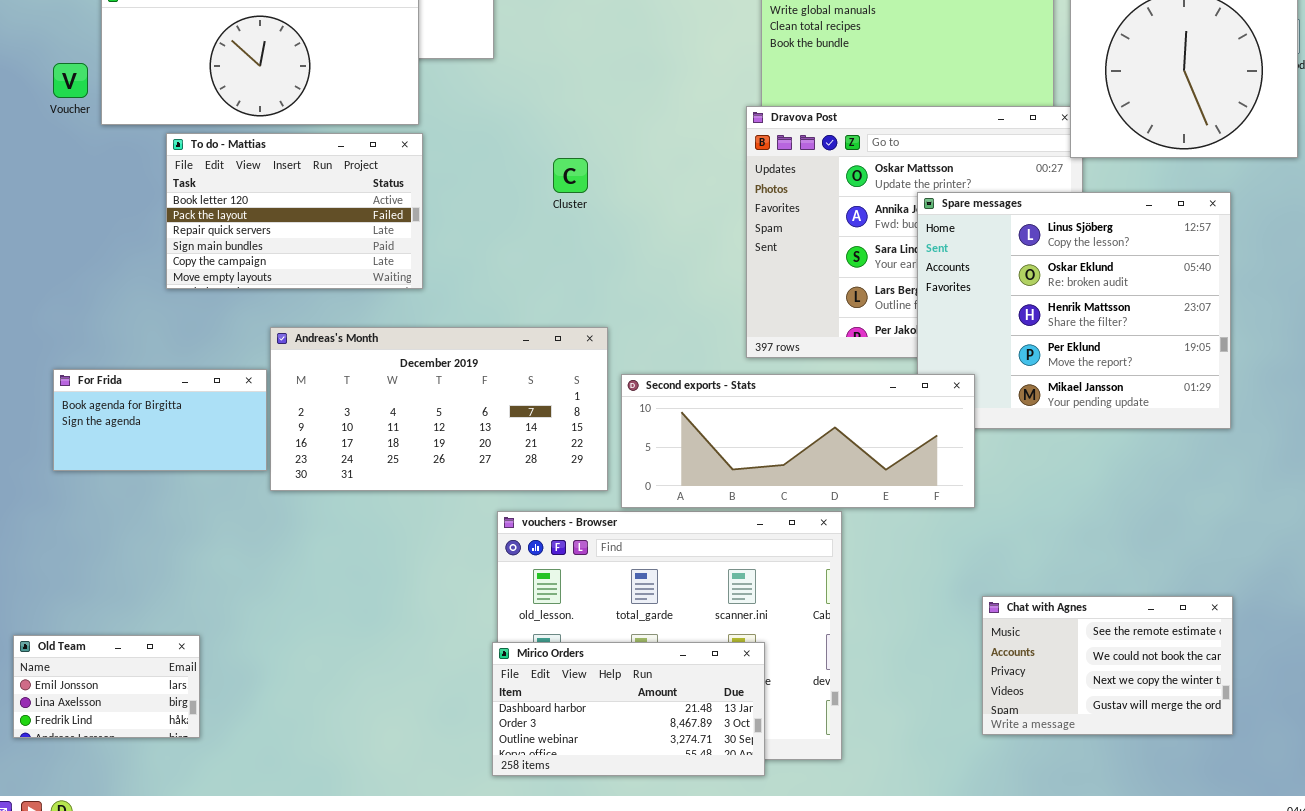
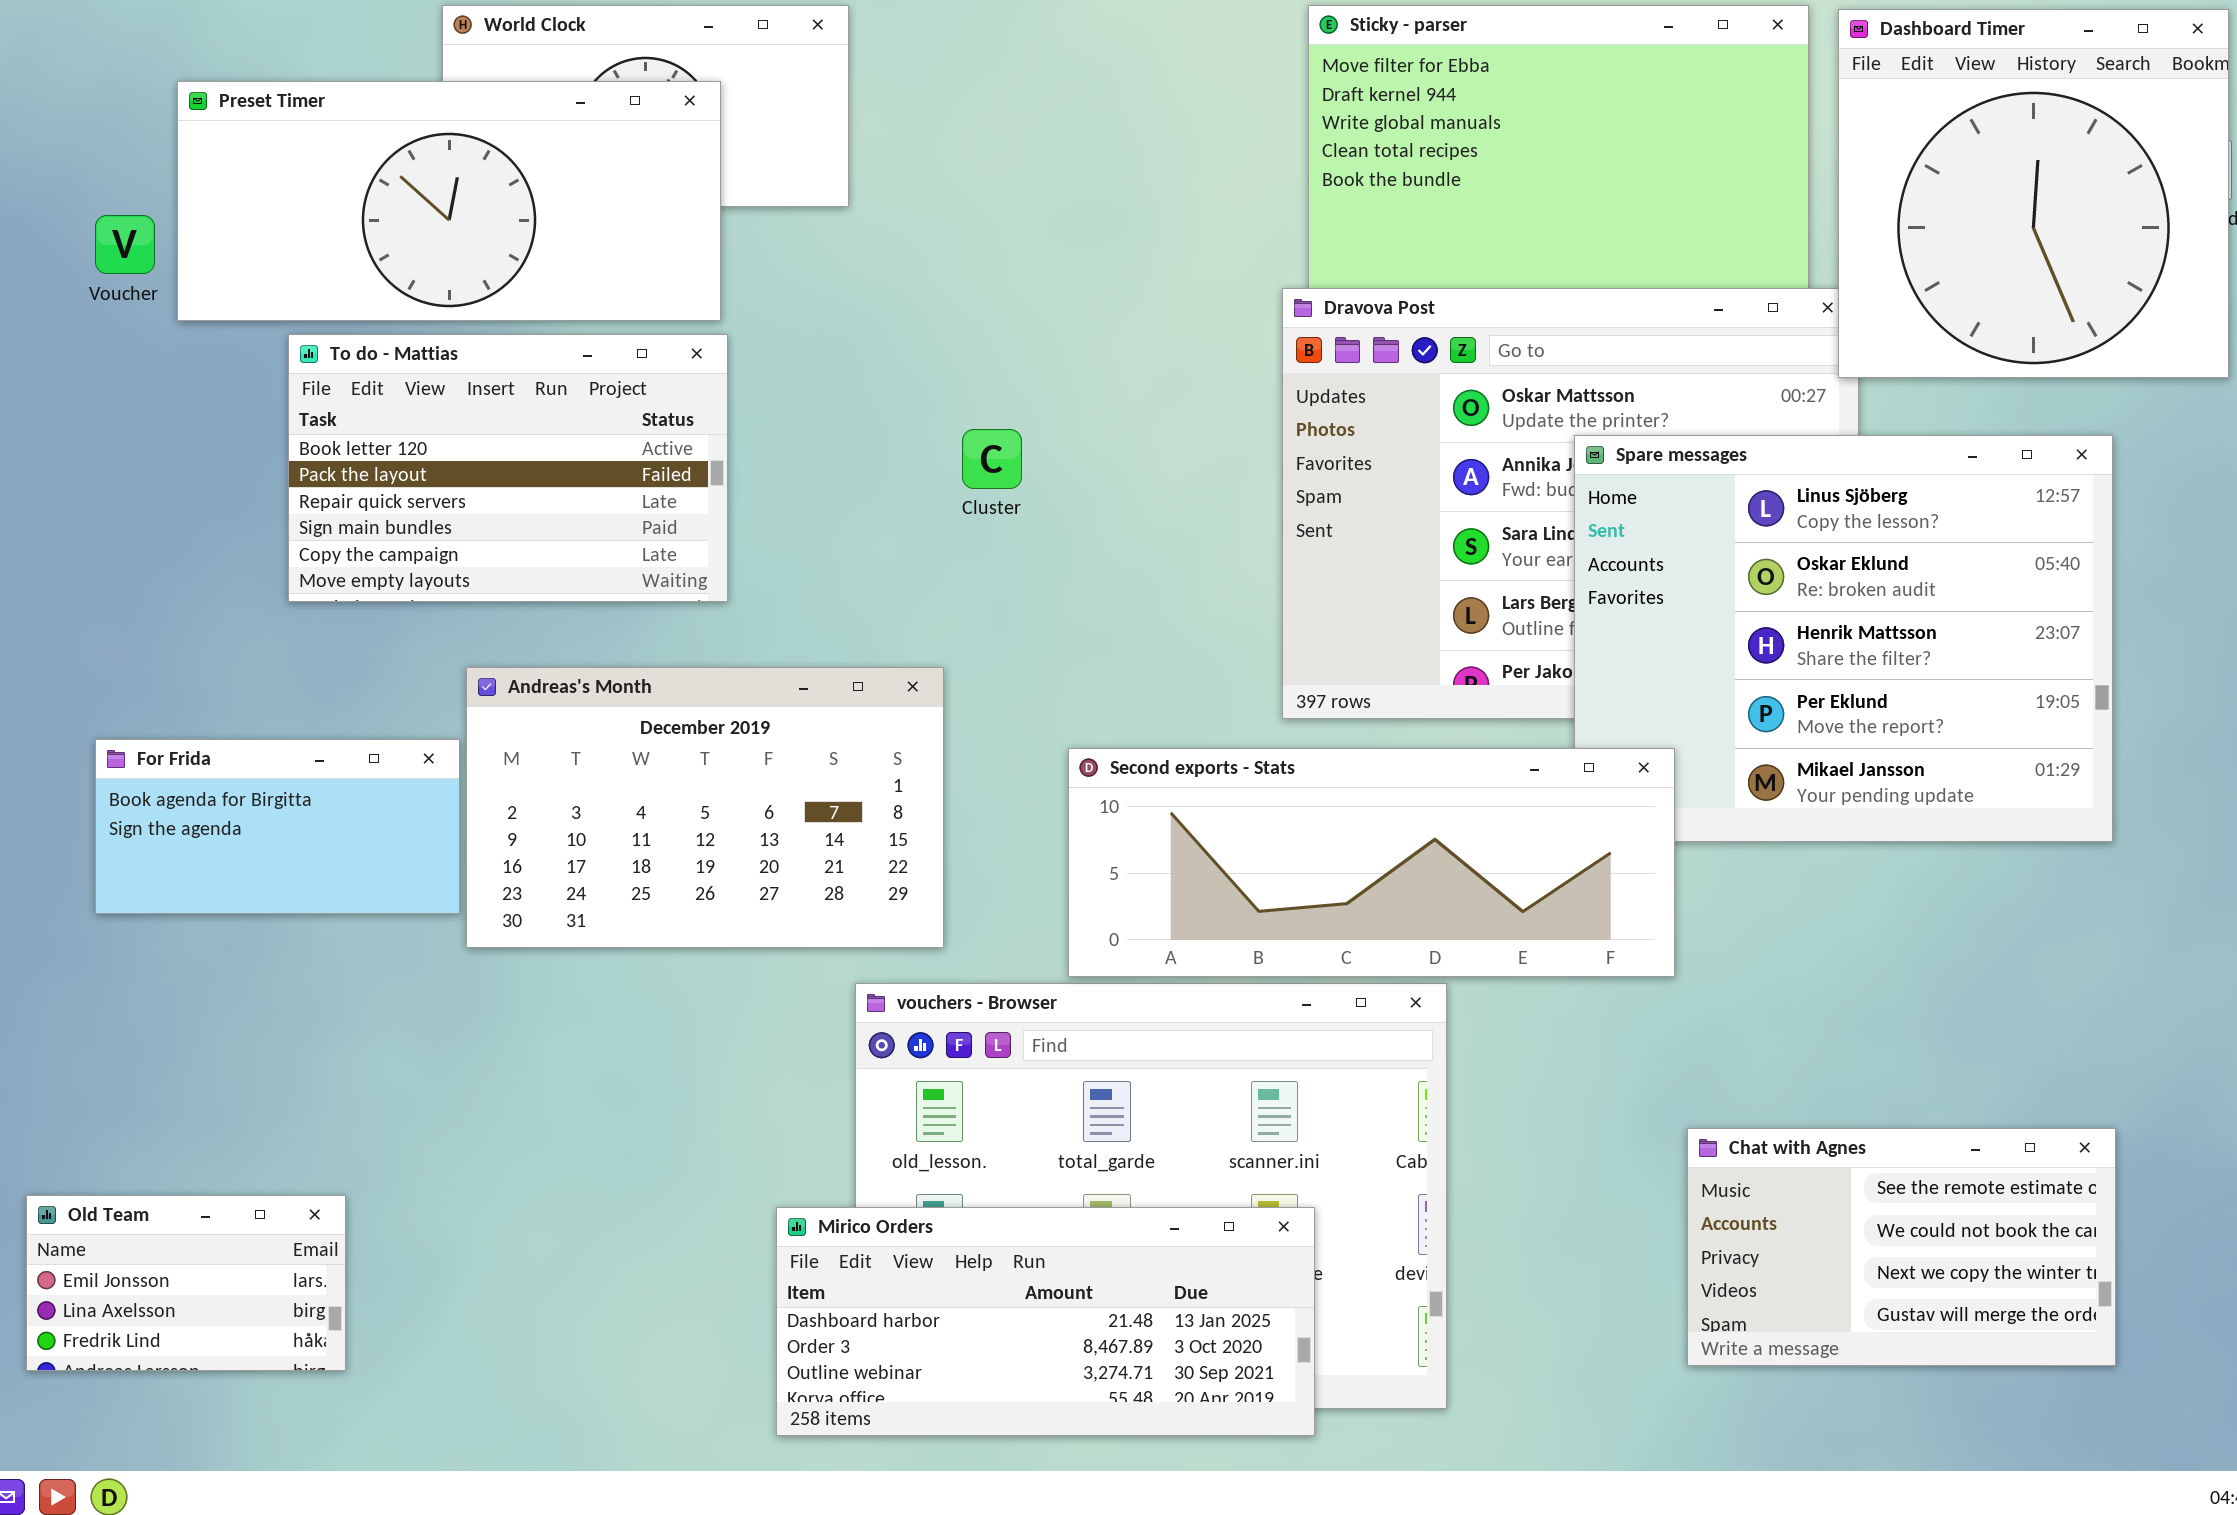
Cluster: [553,158,588,193] -> [962,429,1022,489], moved
Andreas's Month: [270,327,608,491] -> [466,667,944,948], resized
Mirico Orders: [492,642,765,776] -> [776,1207,1315,1436], resized

